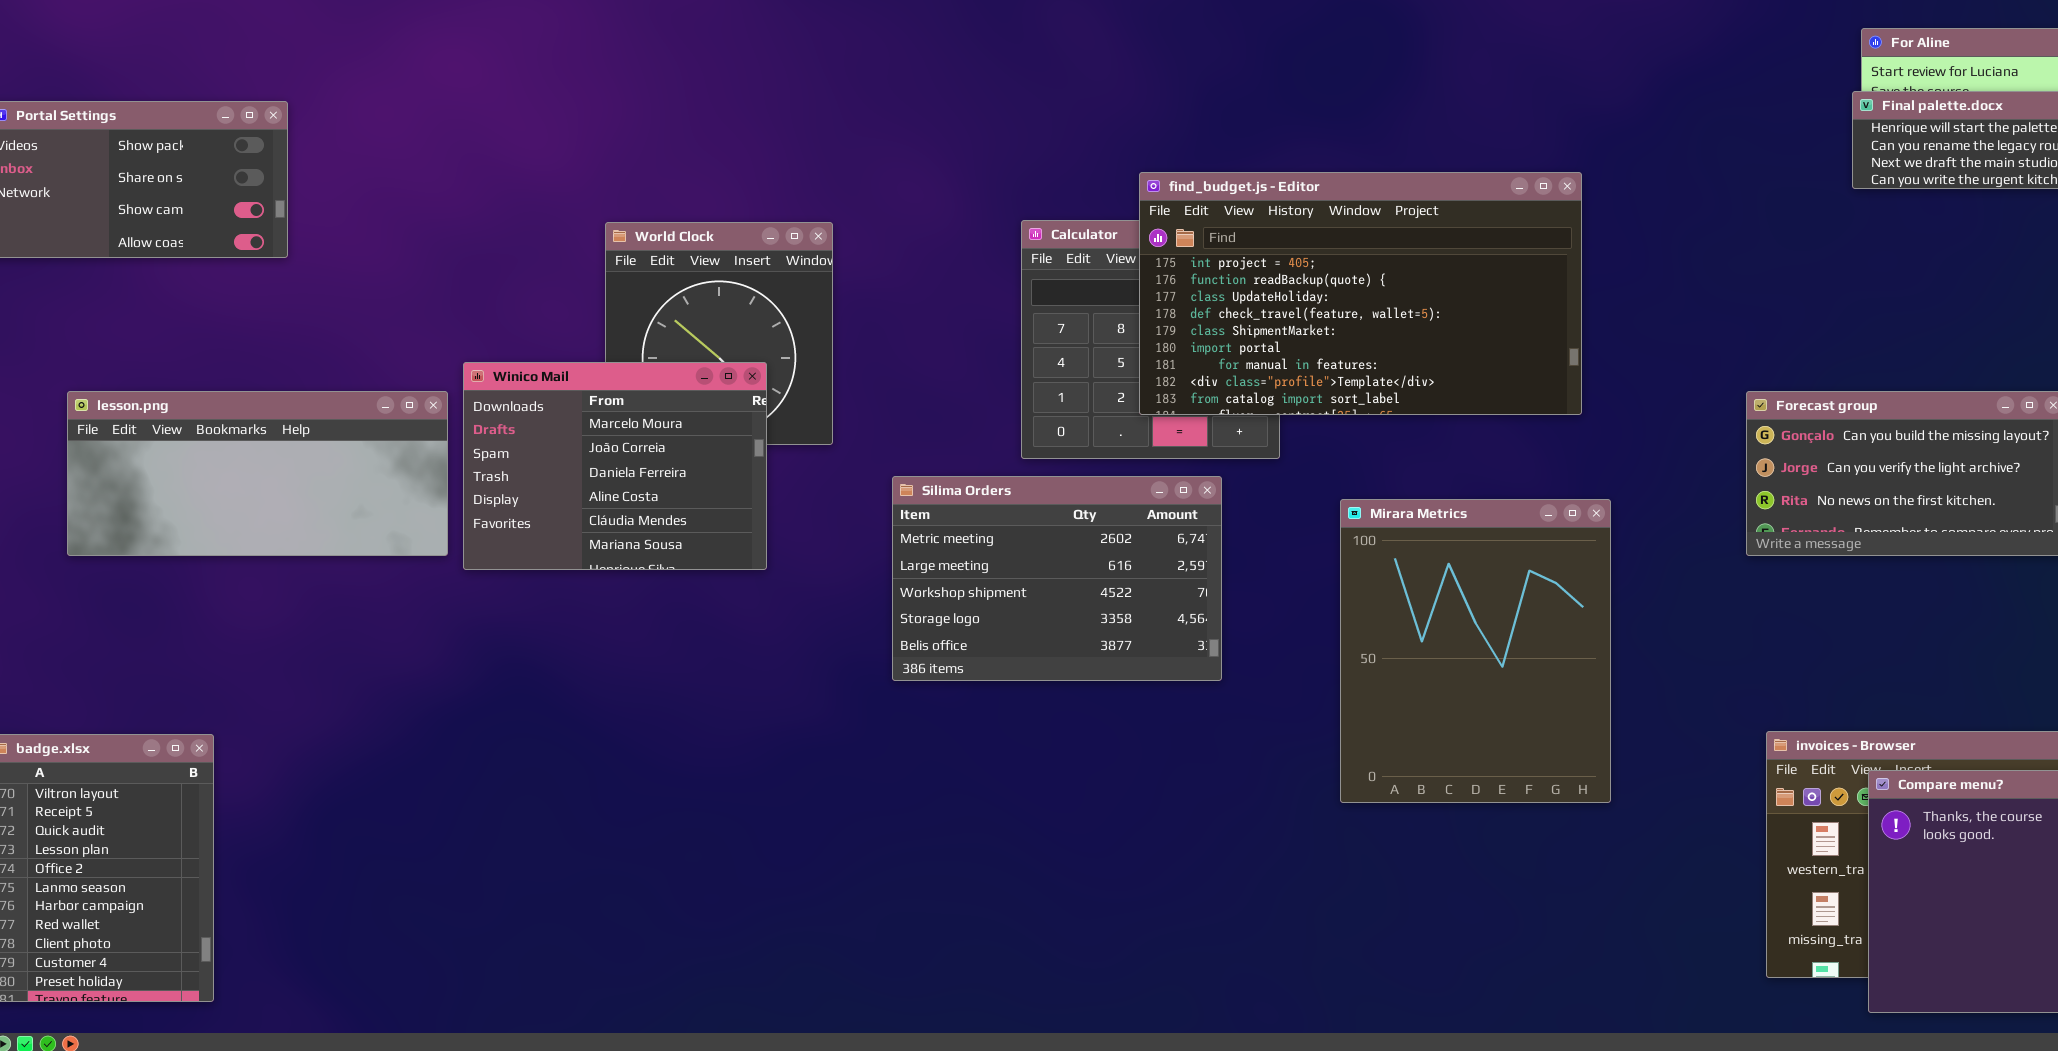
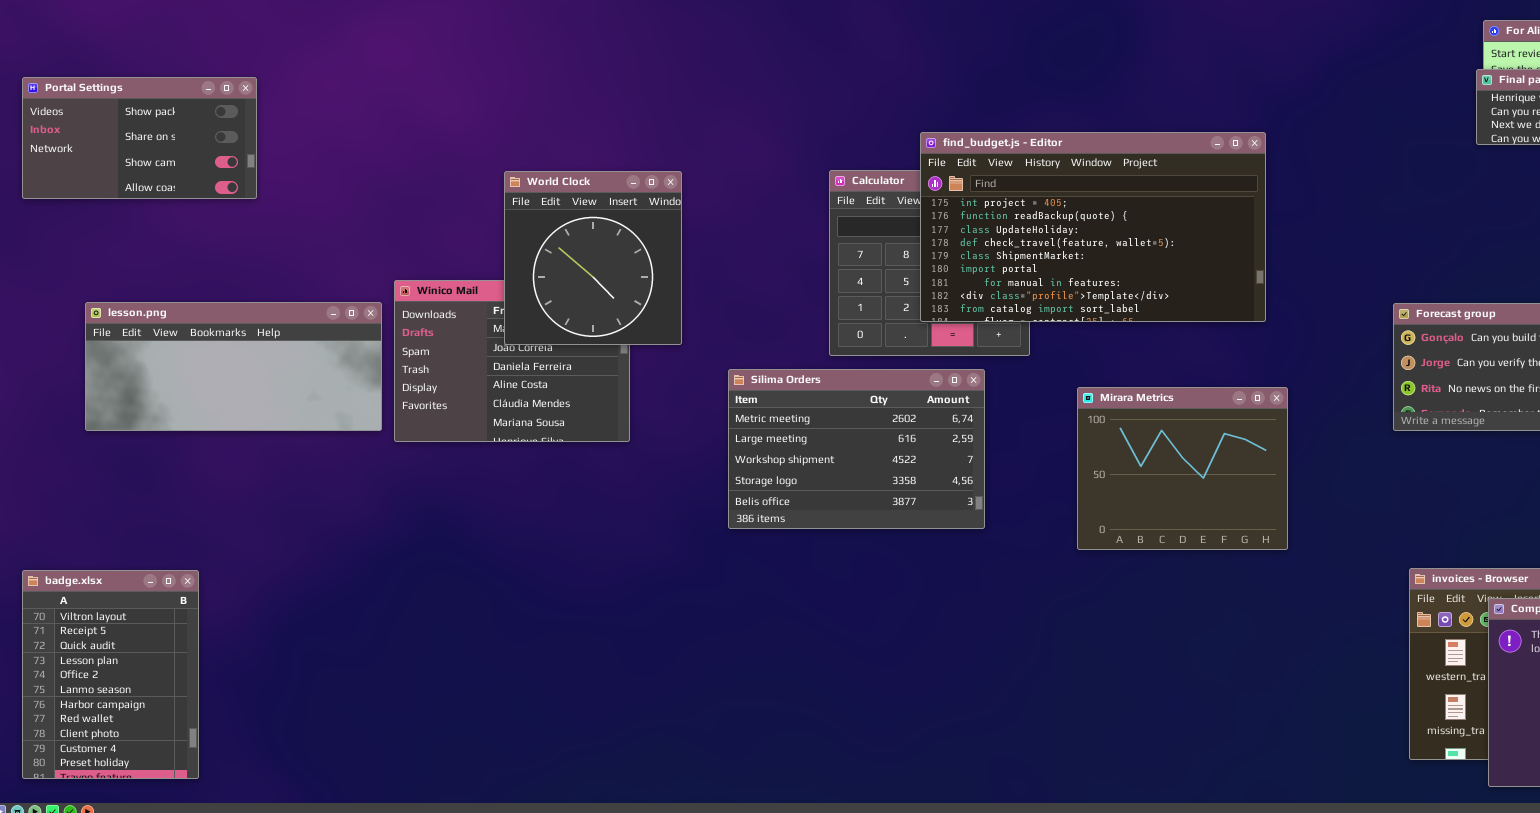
World Clock: [605,222,833,445] -> [504,171,682,345], raised
Mirara Metrics: [1340,499,1611,803] -> [1077,387,1288,550], resized

